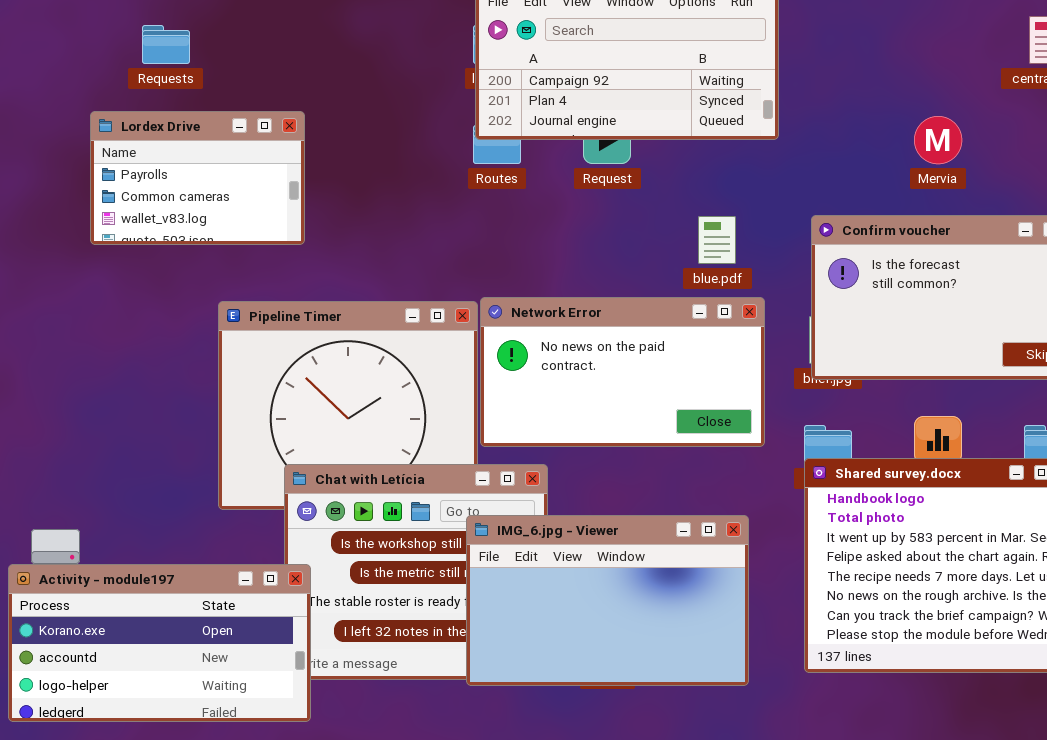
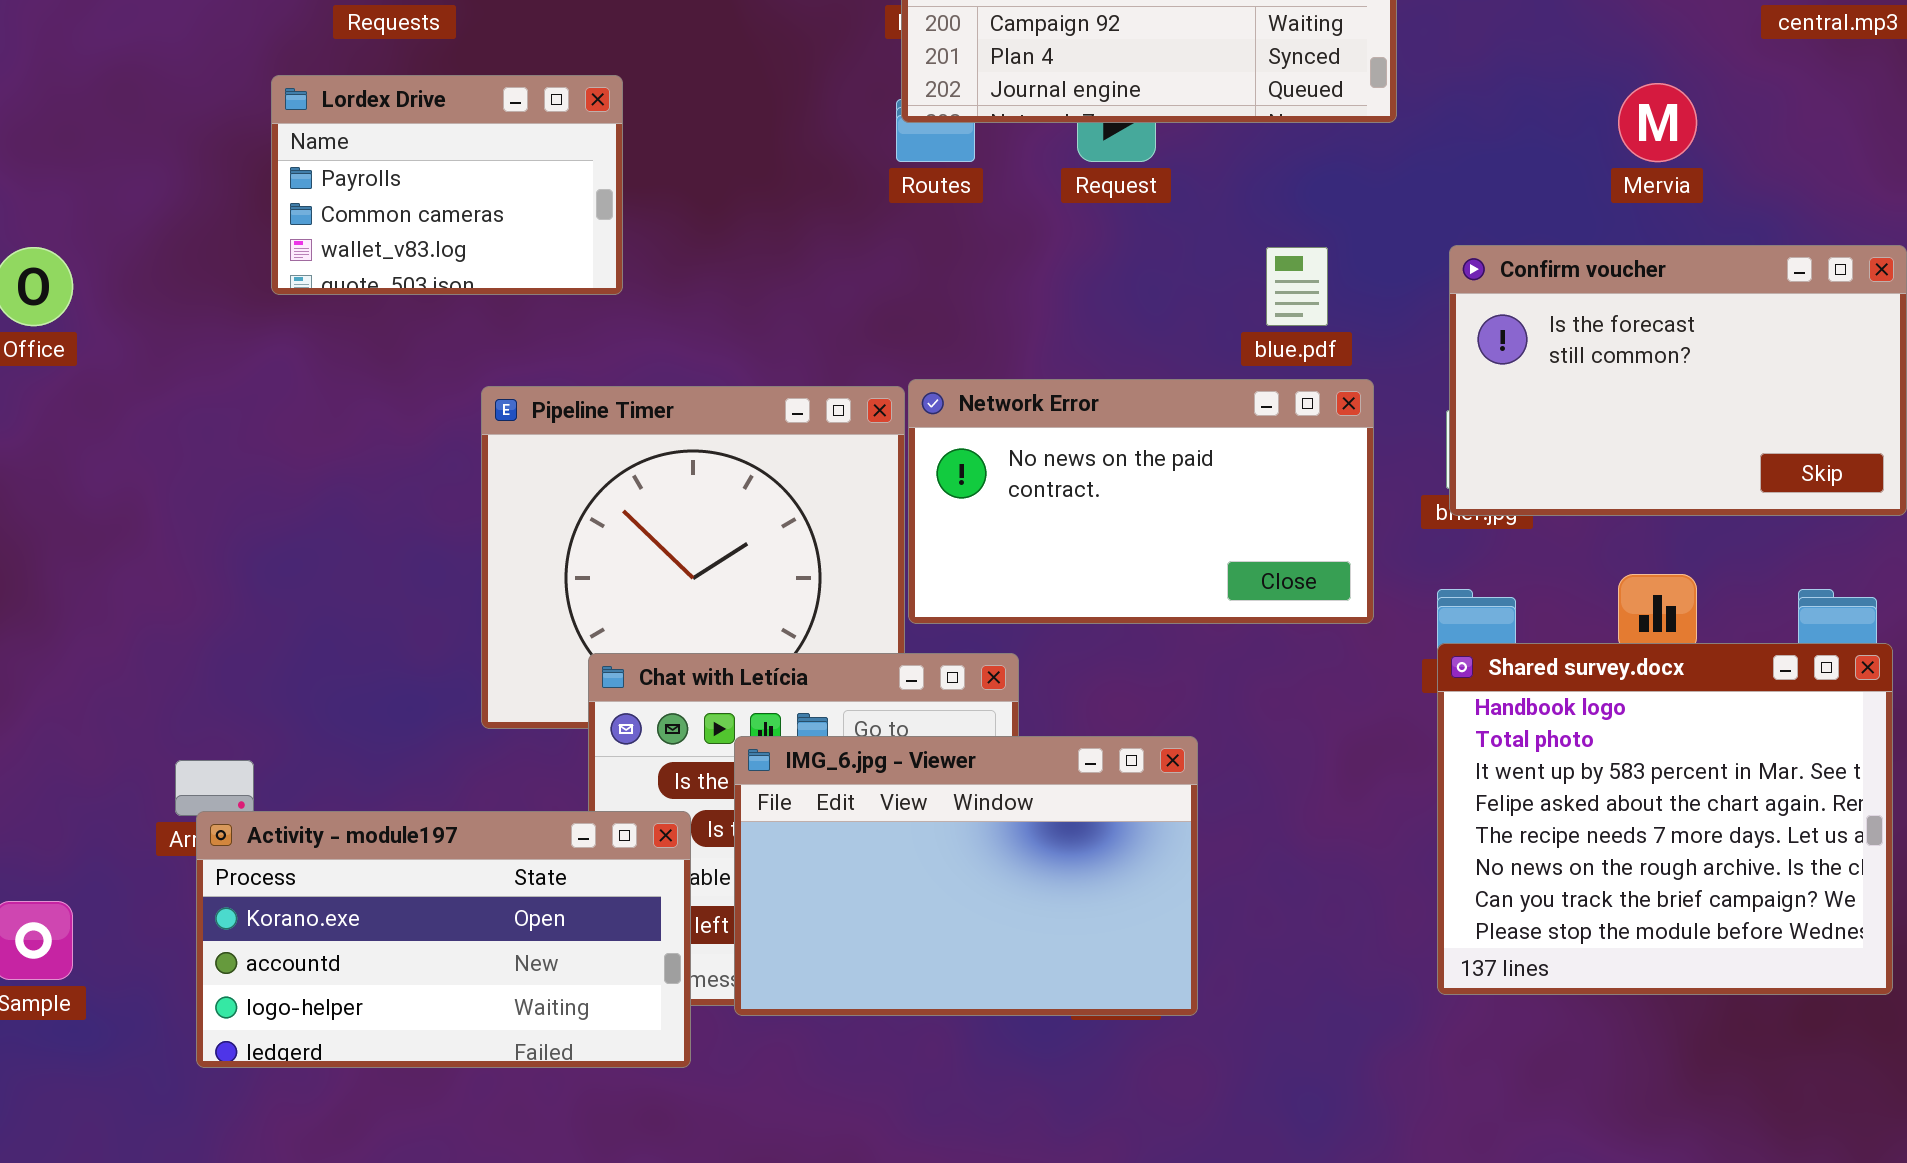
IMG_6.jpg - Viewer: [466,515,749,686] -> [734,736,1198,1016], moved
Activity - module197: [8,564,311,722] -> [196,811,691,1068], moved

